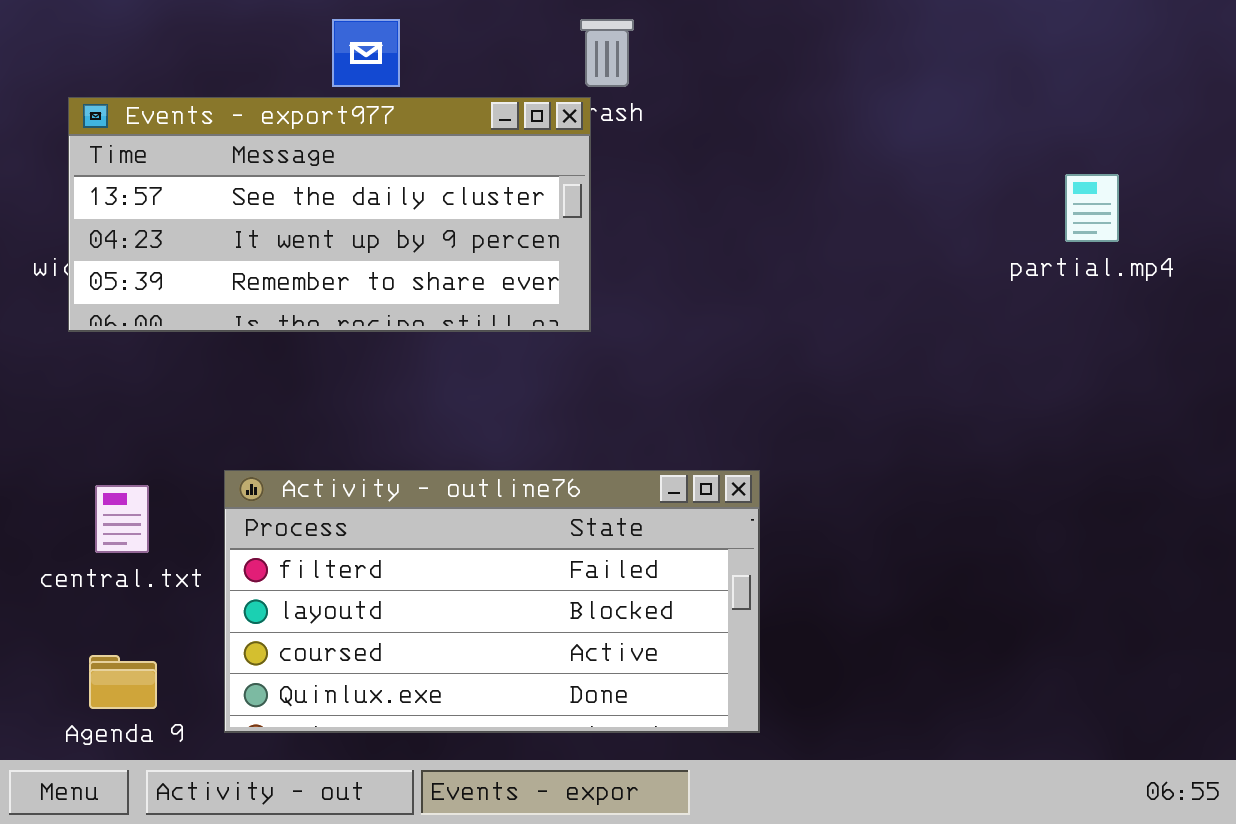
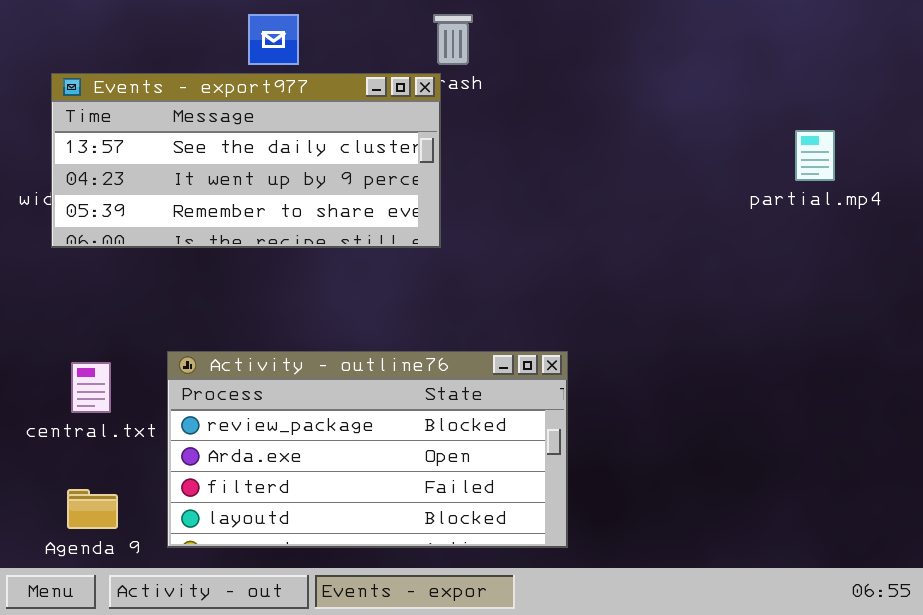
Activity - outline76: [224,470,760,733] -> [167,351,568,548], scrolled up 2 rows

